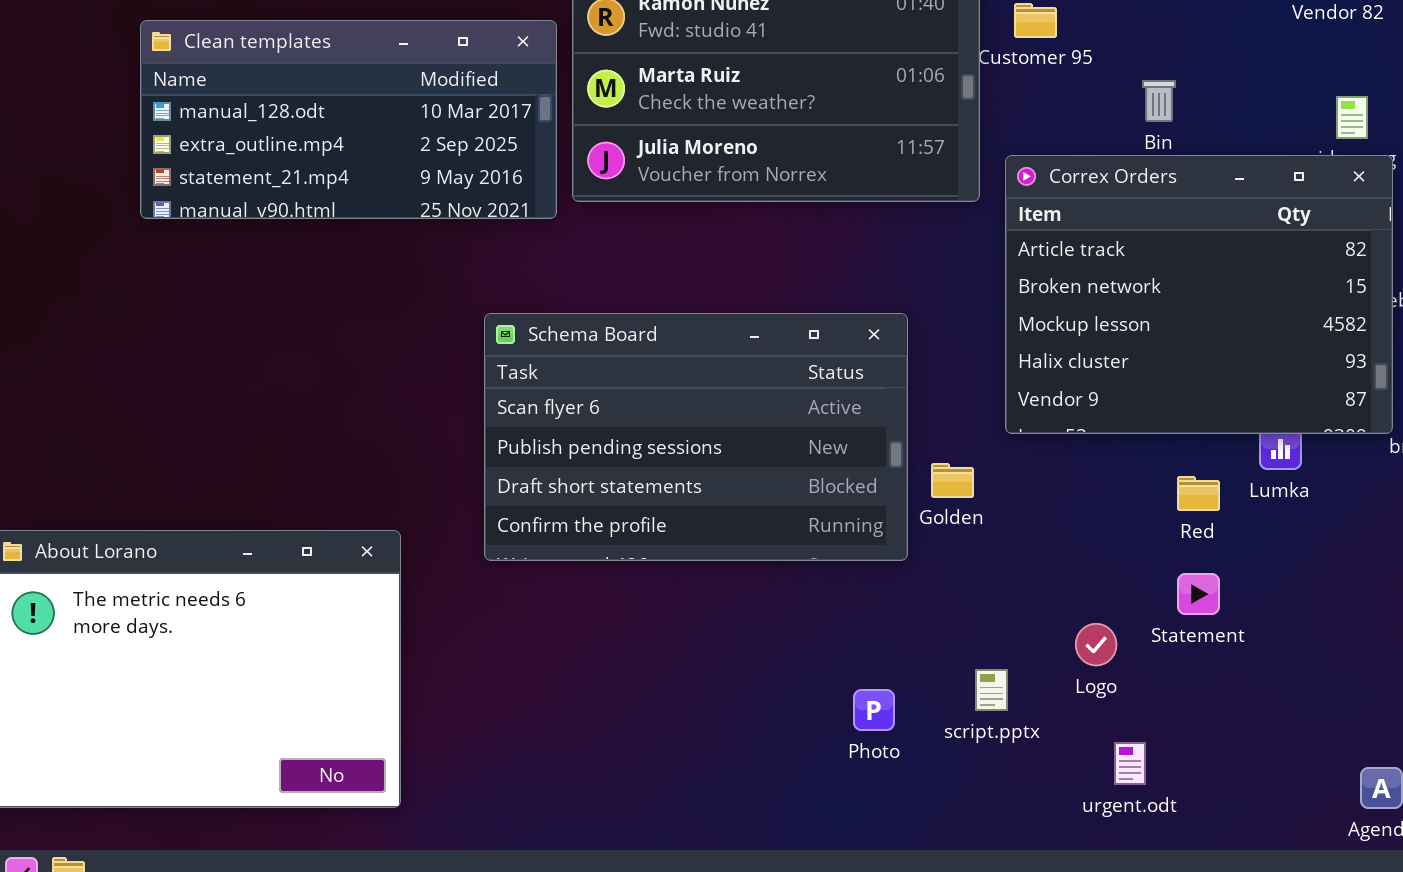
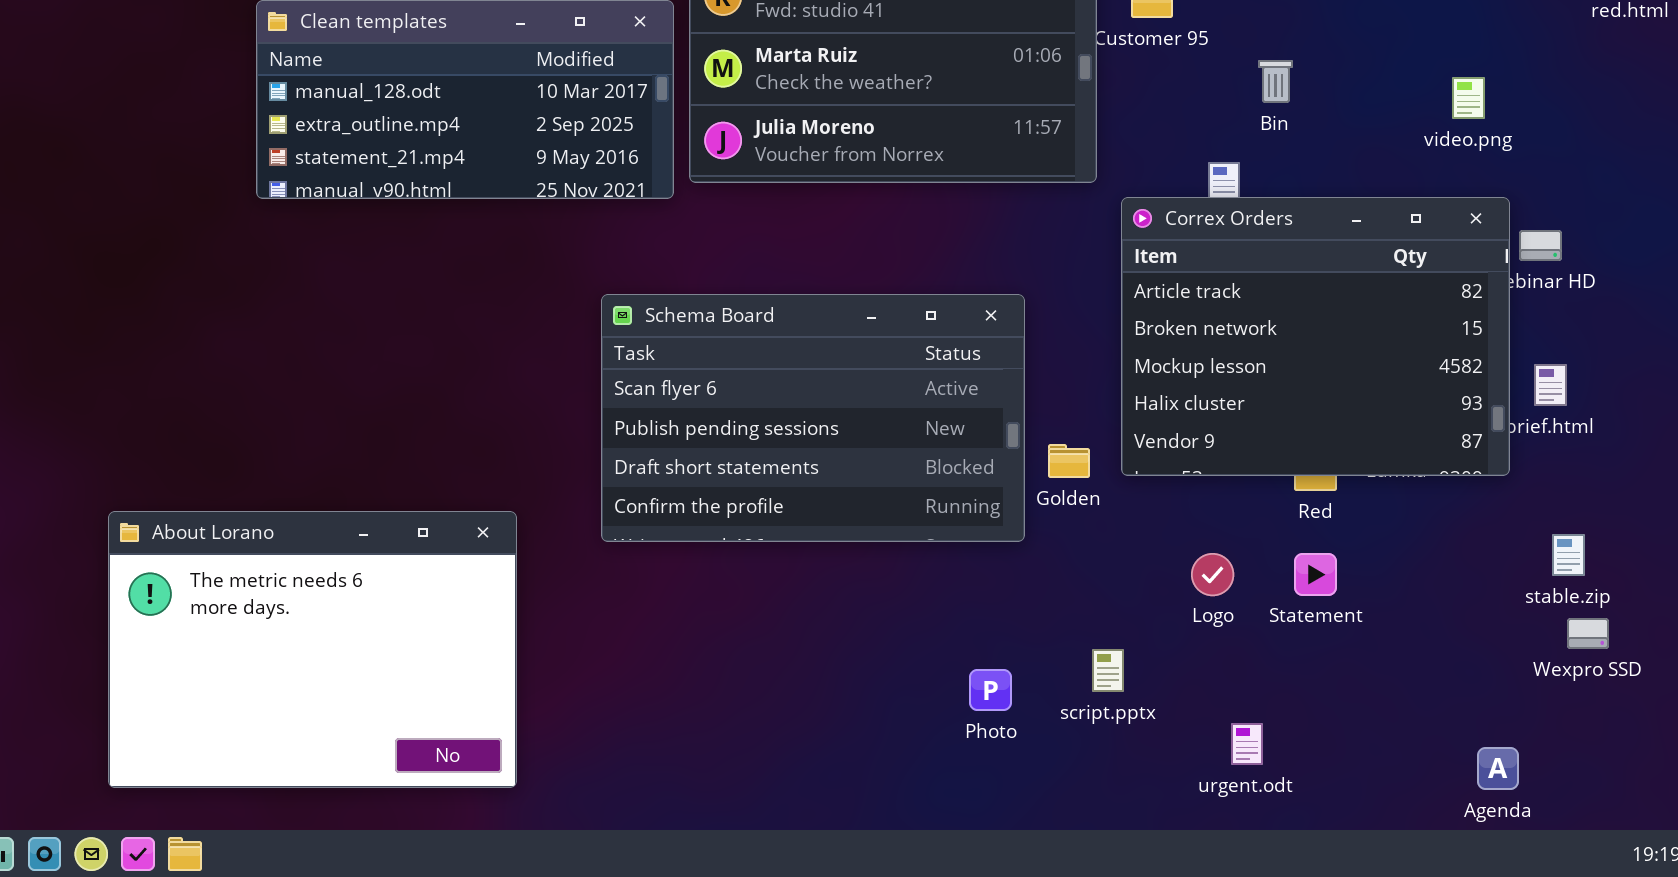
Correx Orders: [1005,155,1393,434] -> [1121,197,1510,476], moved
Logo: [1075,623,1117,666] -> [1191,553,1234,596], moved

